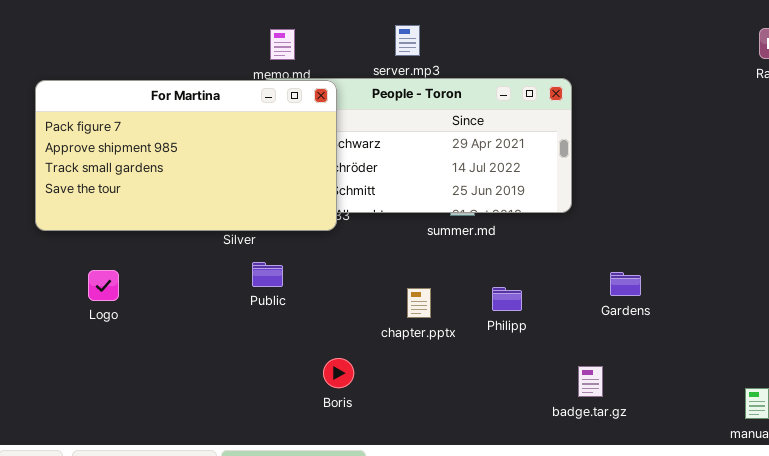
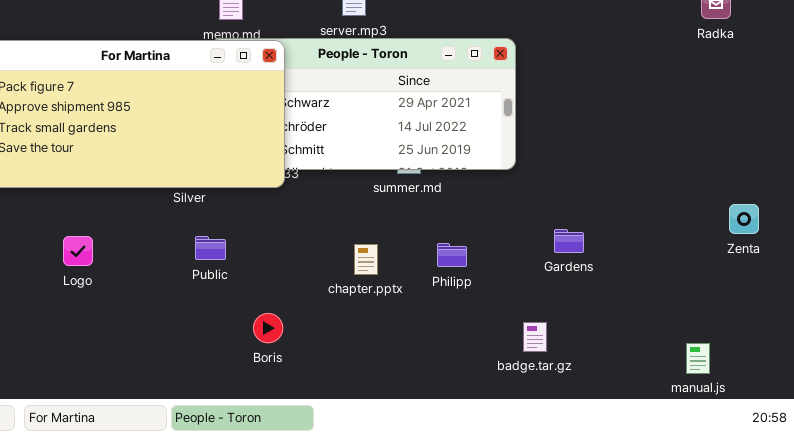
Public: [252,262,283,287] -> [195,236,226,260], moved
Logo: [88,270,119,301] -> [63,236,93,266], moved
Boris: [323,358,354,388] -> [253,313,283,343], moved

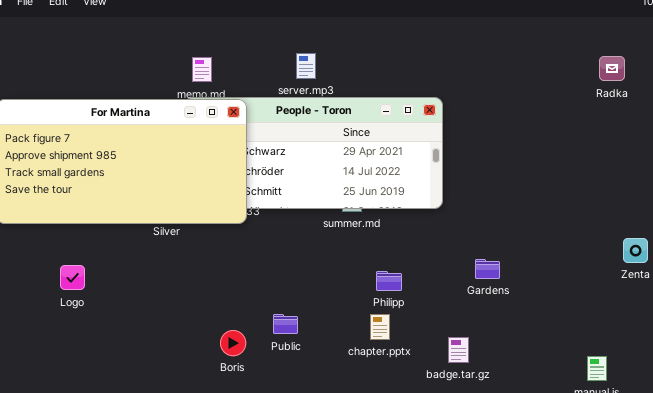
Public: [195,236,226,260] -> [273,314,298,334], moved
chapter.pptx: [354,244,378,275] -> [370,314,390,340], moved

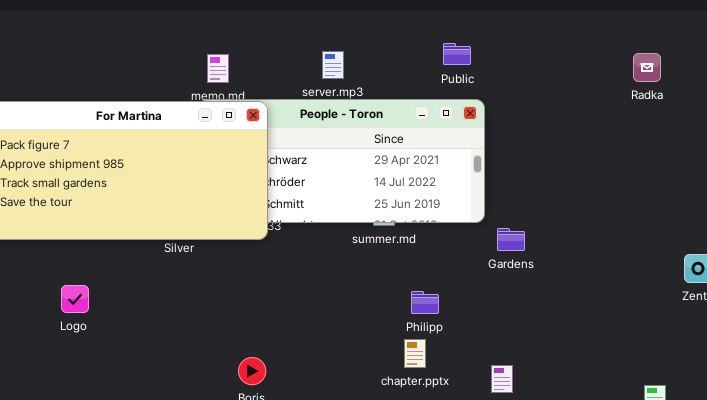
Radka: [599,56,625,81] -> [633,53,661,82], moved
Gardens: [475,259,500,279] -> [497,228,525,251], moved
Public: [273,314,298,334] -> [443,43,471,65], moved

